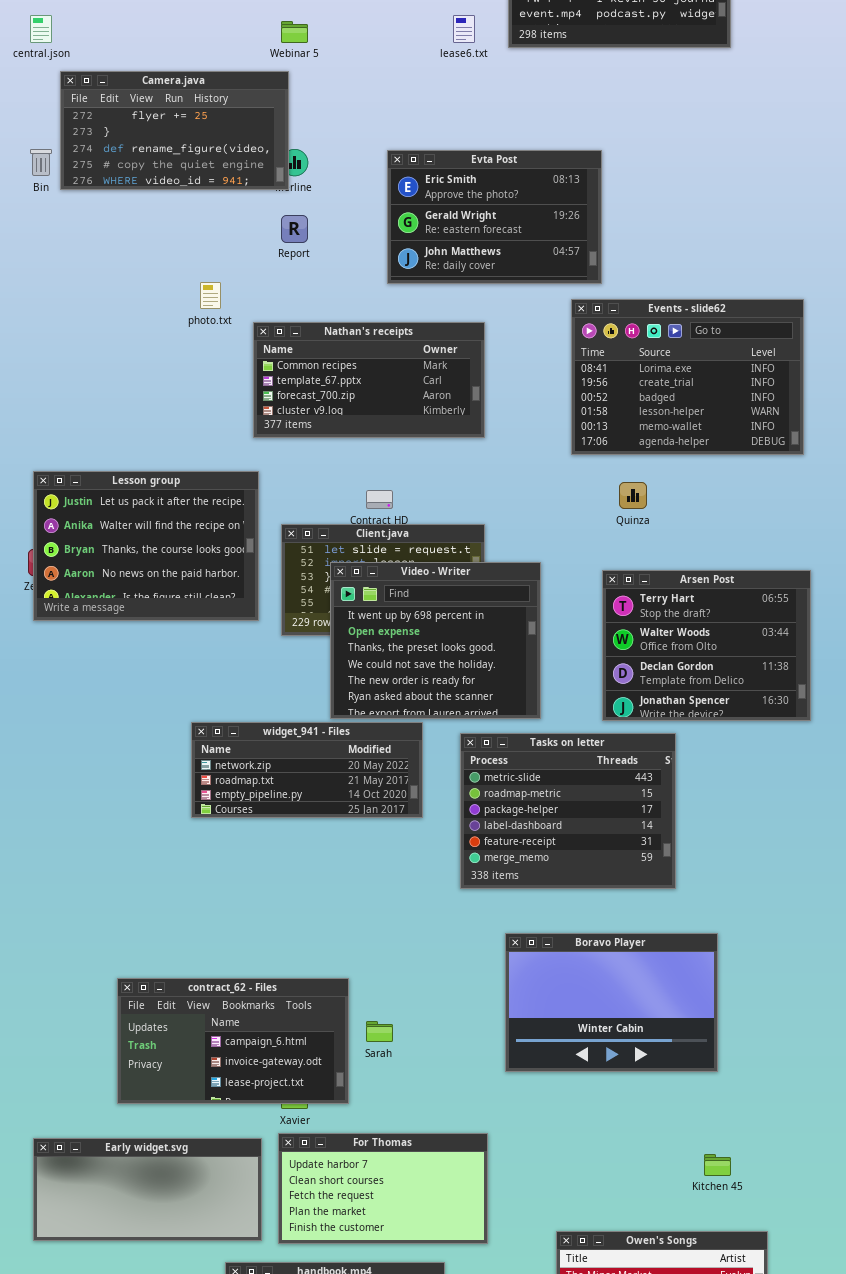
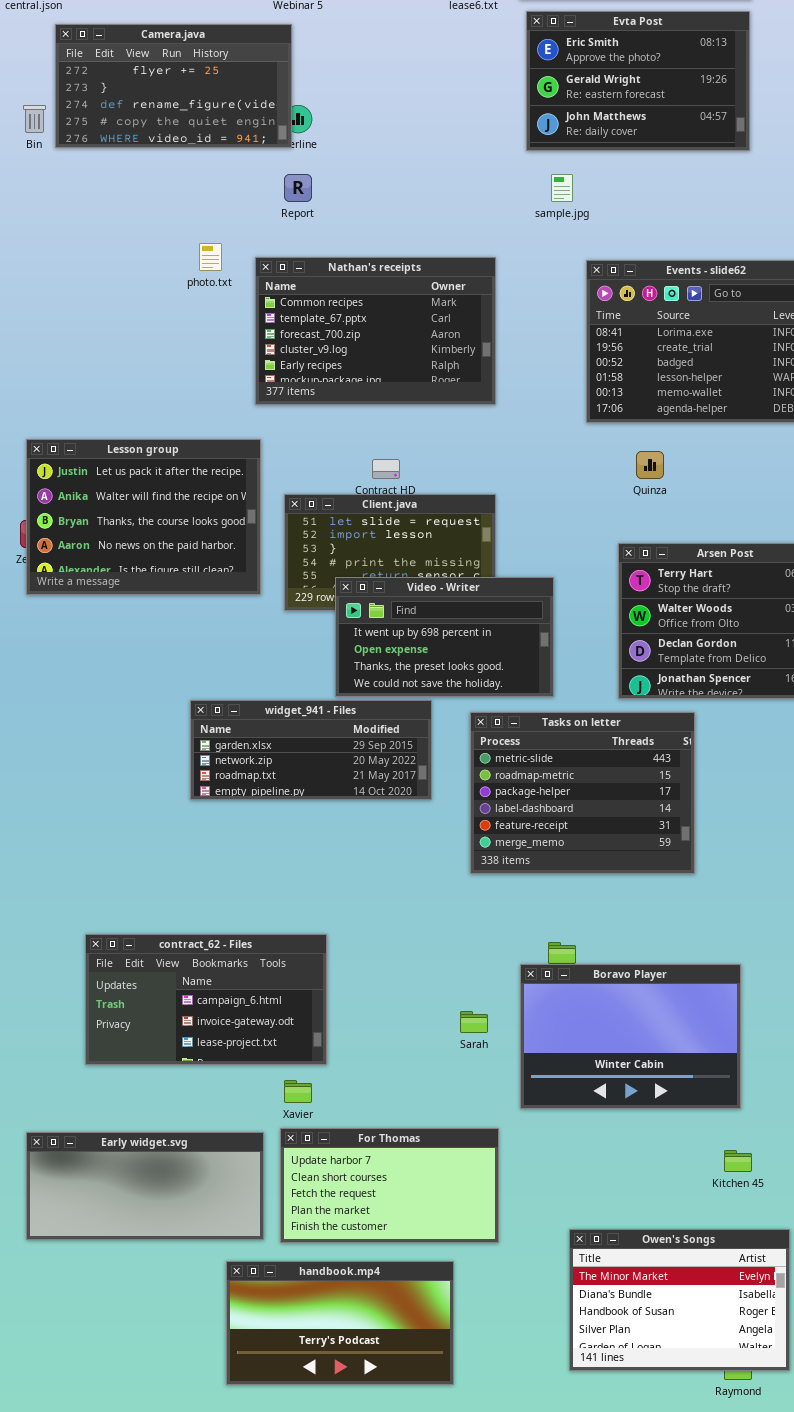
Evta Post: [387,150,602,284] -> [526,11,750,151], moved
Nathan's receipts: [253,322,485,438] -> [255,257,496,405], resized
Video - Writer: [330,562,541,719] -> [335,577,554,697], resized
widget_941 - Files: [191,722,423,818] -> [190,700,432,800], scrolled up 1 row
Boravo Player: [505,933,718,1072] -> [520,964,741,1109], moved
contract_62 - Files: [117,978,349,1104] -> [85,934,327,1065], moved
Sarah: [366,1021,393,1042] -> [460,1011,488,1033], moved

